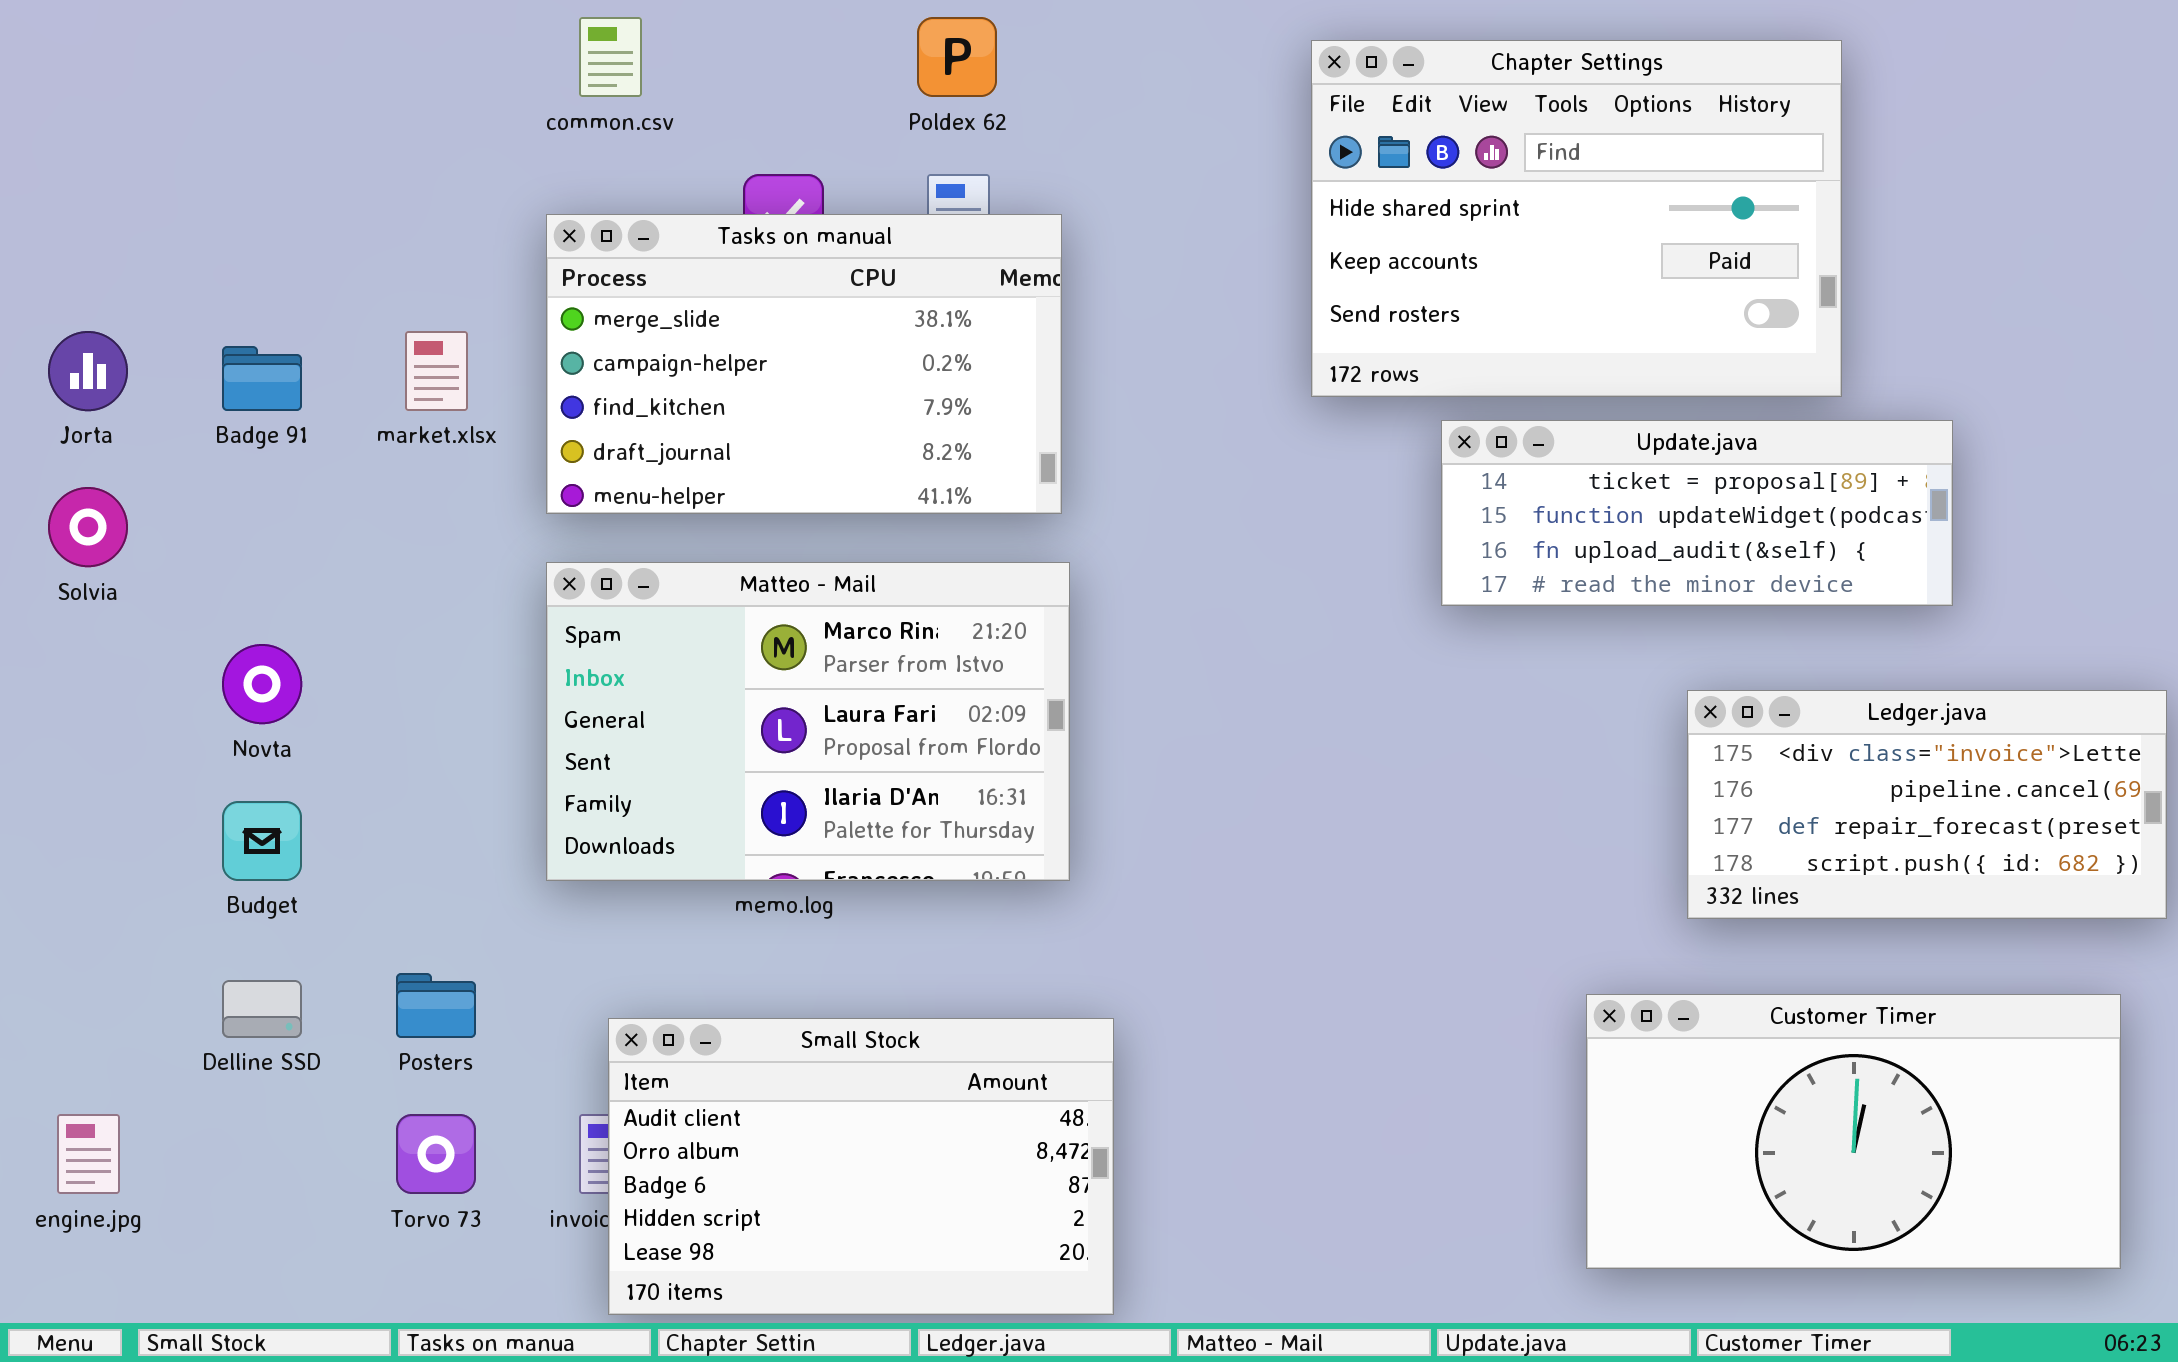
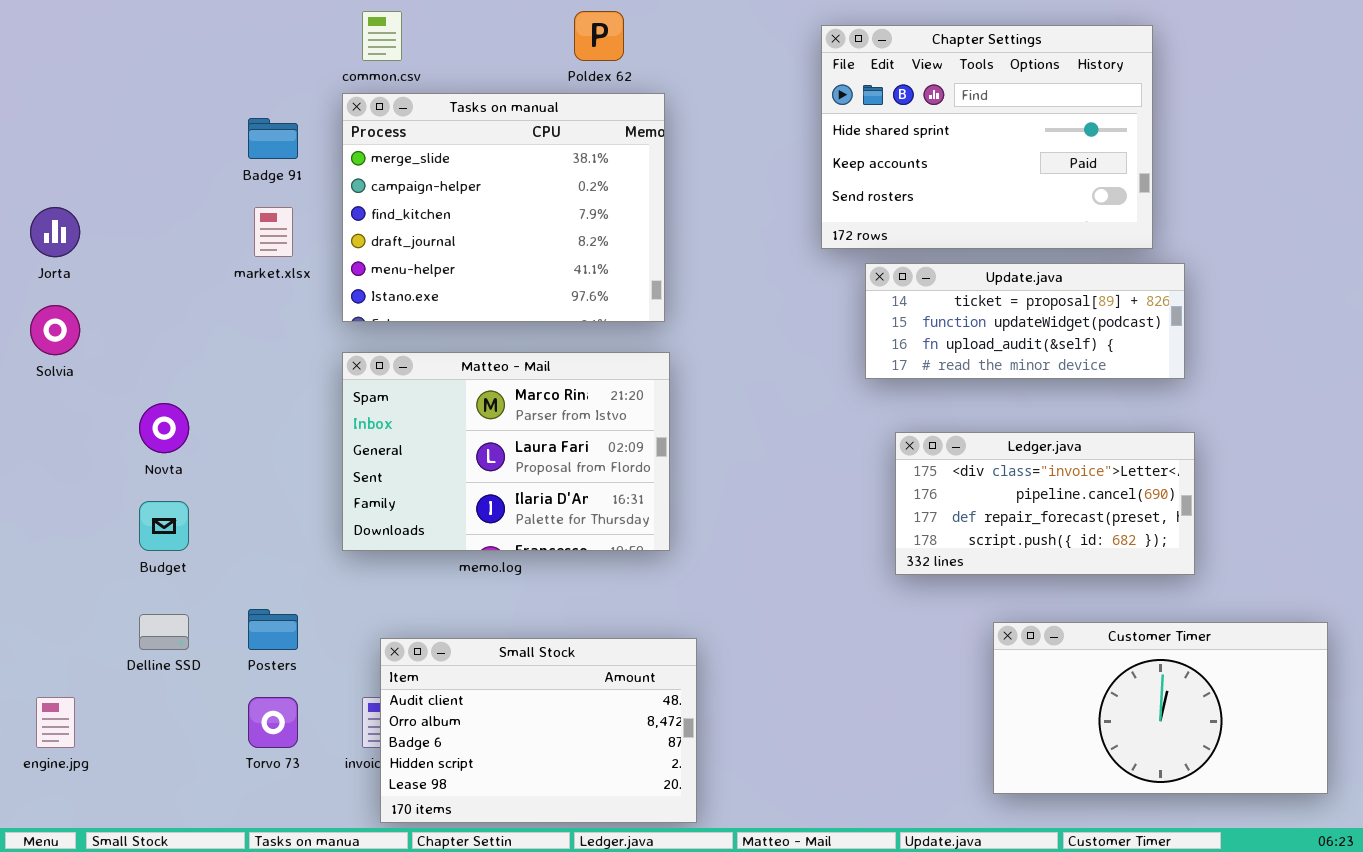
Tasks on manual: [546,214,1062,514] -> [342,93,665,322], resized
Badge 91: [222,346,302,411] -> [248,118,298,159], moved
Update.java: [1441,420,1953,606] -> [865,263,1185,379], moved
Ledger.java: [1687,690,2167,919] -> [895,432,1195,575], moved

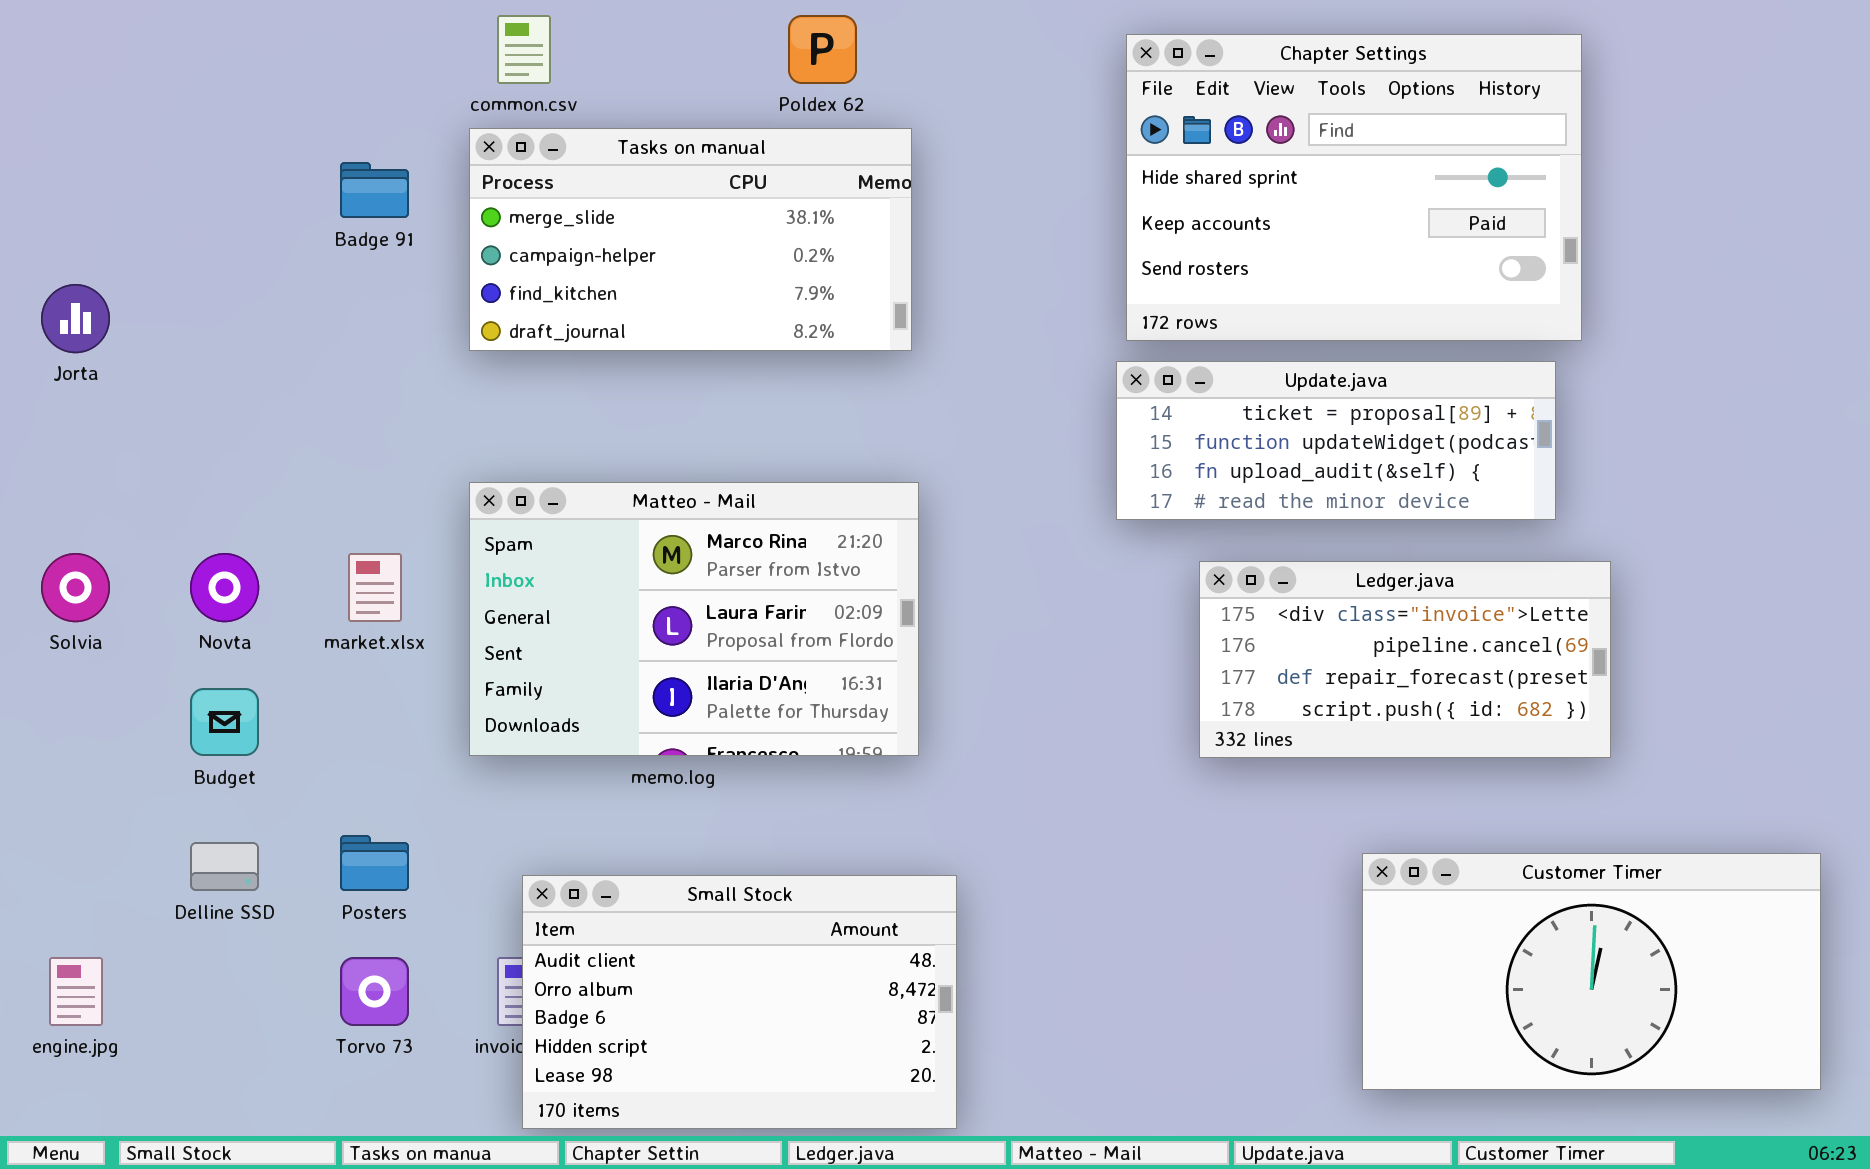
Tasks on manual: [342,93,665,322] -> [469,128,912,351], resized
market.xlsx: [254,207,293,257] -> [348,553,402,622], moved
Update.java: [865,263,1185,379] -> [1116,361,1556,520], moved
Solvia: [30,305,80,355] -> [41,553,110,622], moved
Ledger.java: [895,432,1195,575] -> [1199,561,1611,758], moved

